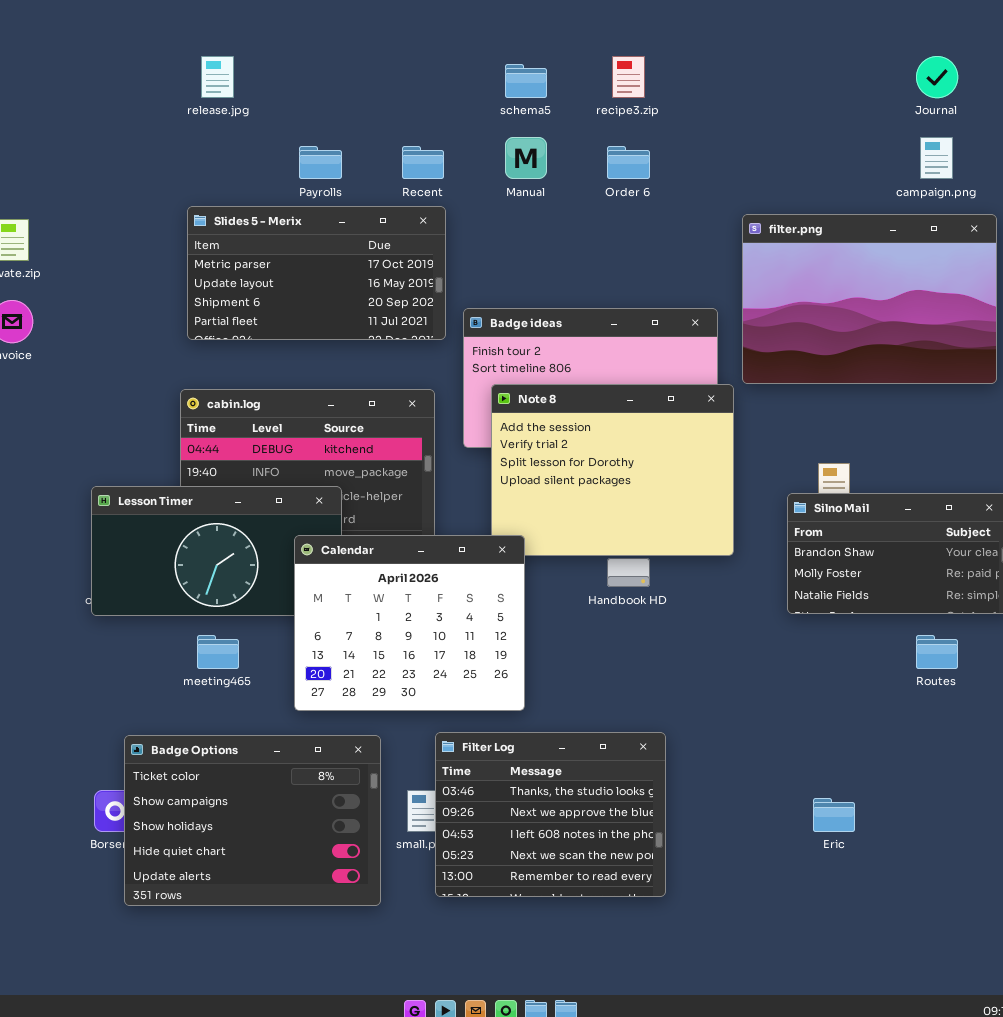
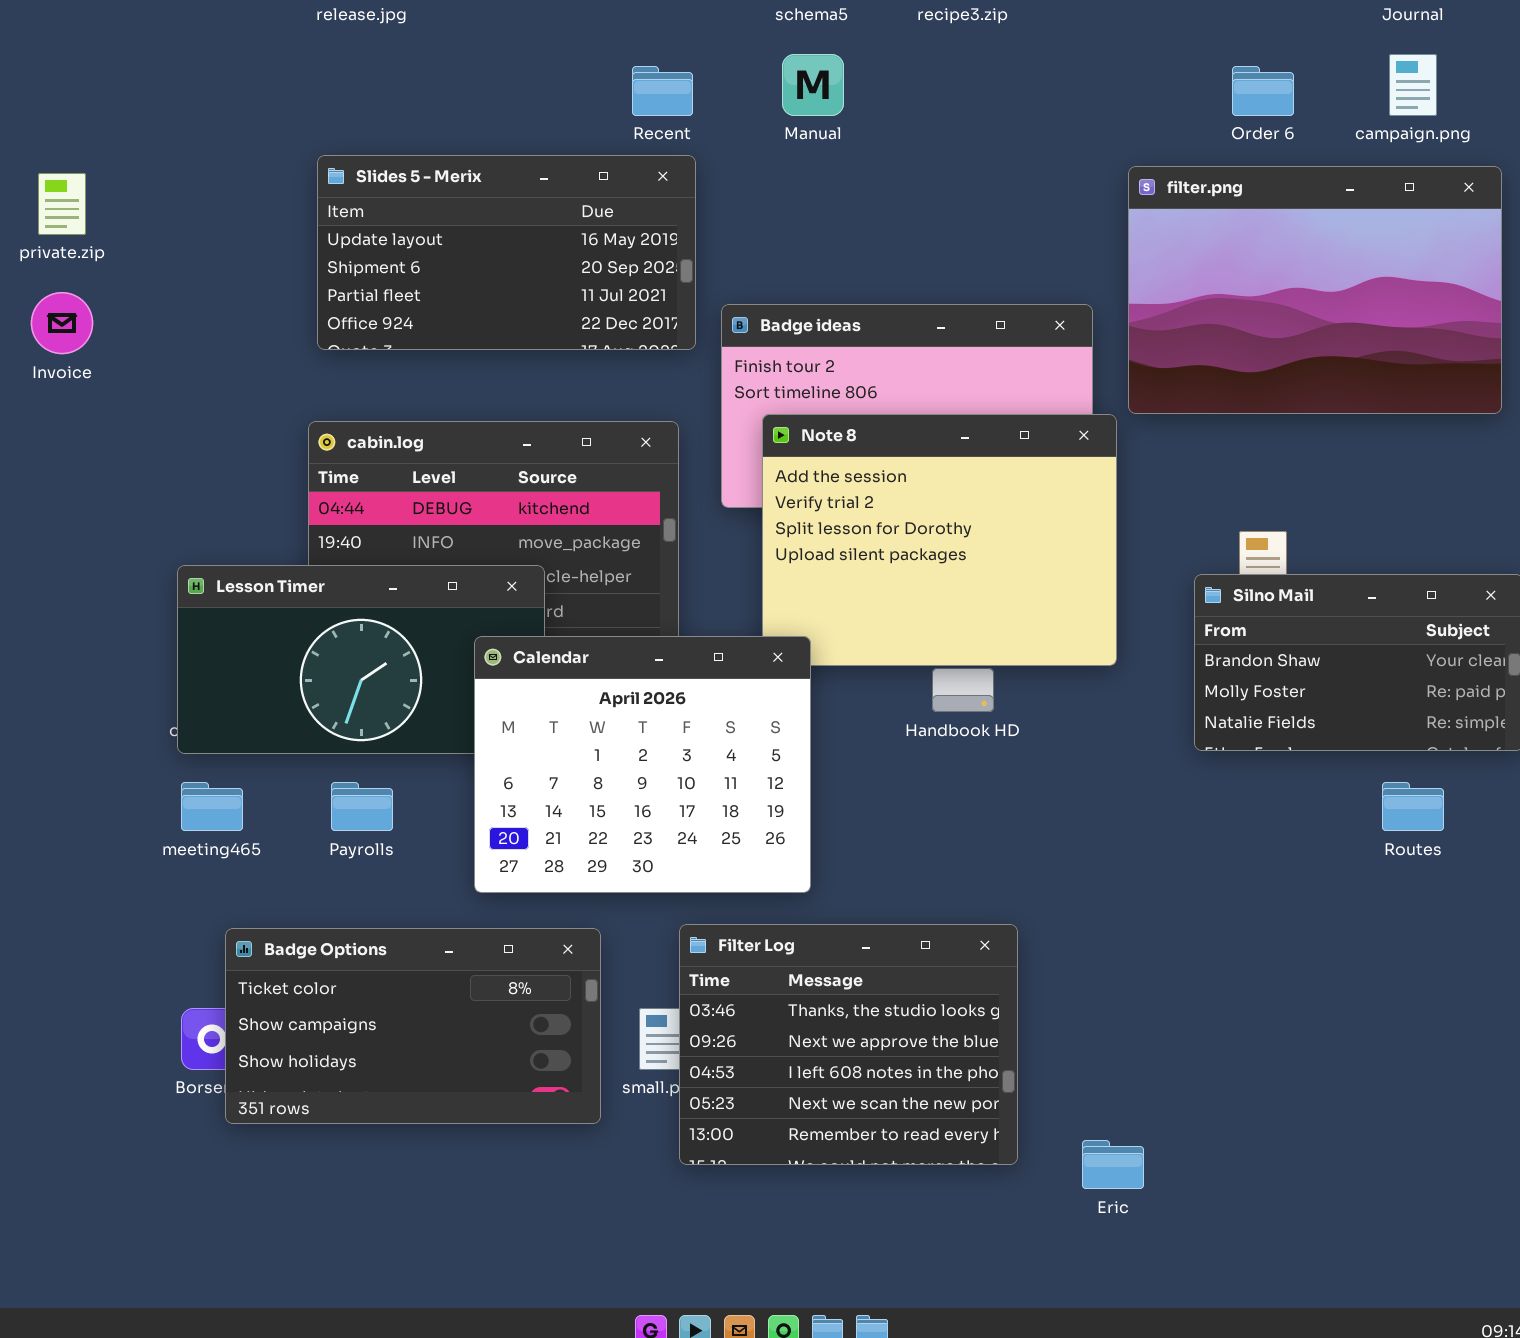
Payrolls: [299,146,342,179] -> [331,782,393,831], moved
Order 6: [607,146,650,179] -> [1232,66,1294,116], moved
Slides 5 - Merix: [187,206,446,340] -> [317,155,696,350], scrolled down 1 row
meeting465: [197,635,239,669] -> [181,782,243,831], moved
Badge Options: [124,735,381,906] -> [225,928,601,1124], resized
Eric: [813,798,855,832] -> [1082,1140,1144,1189], moved

